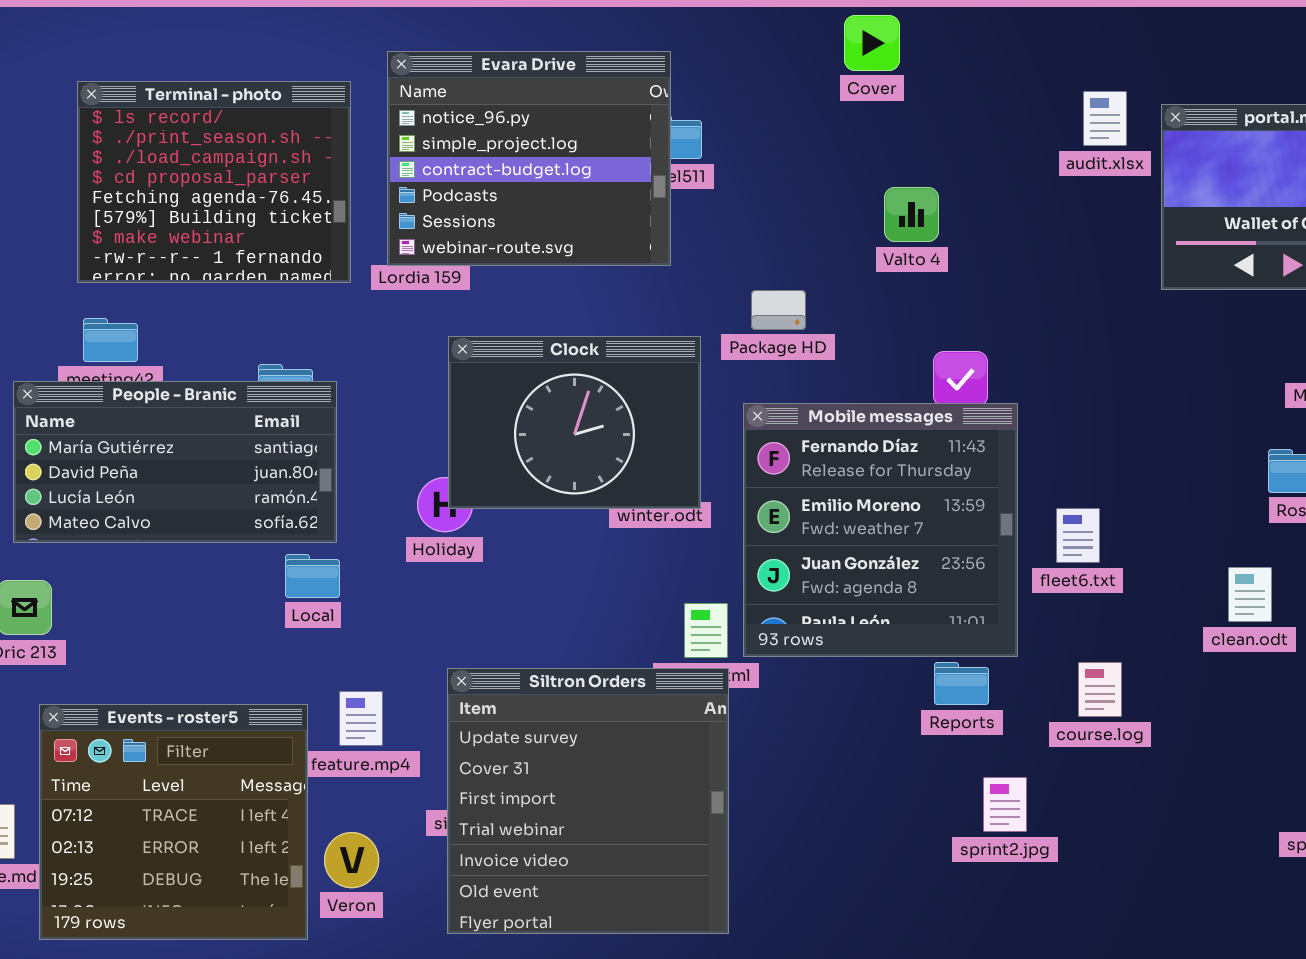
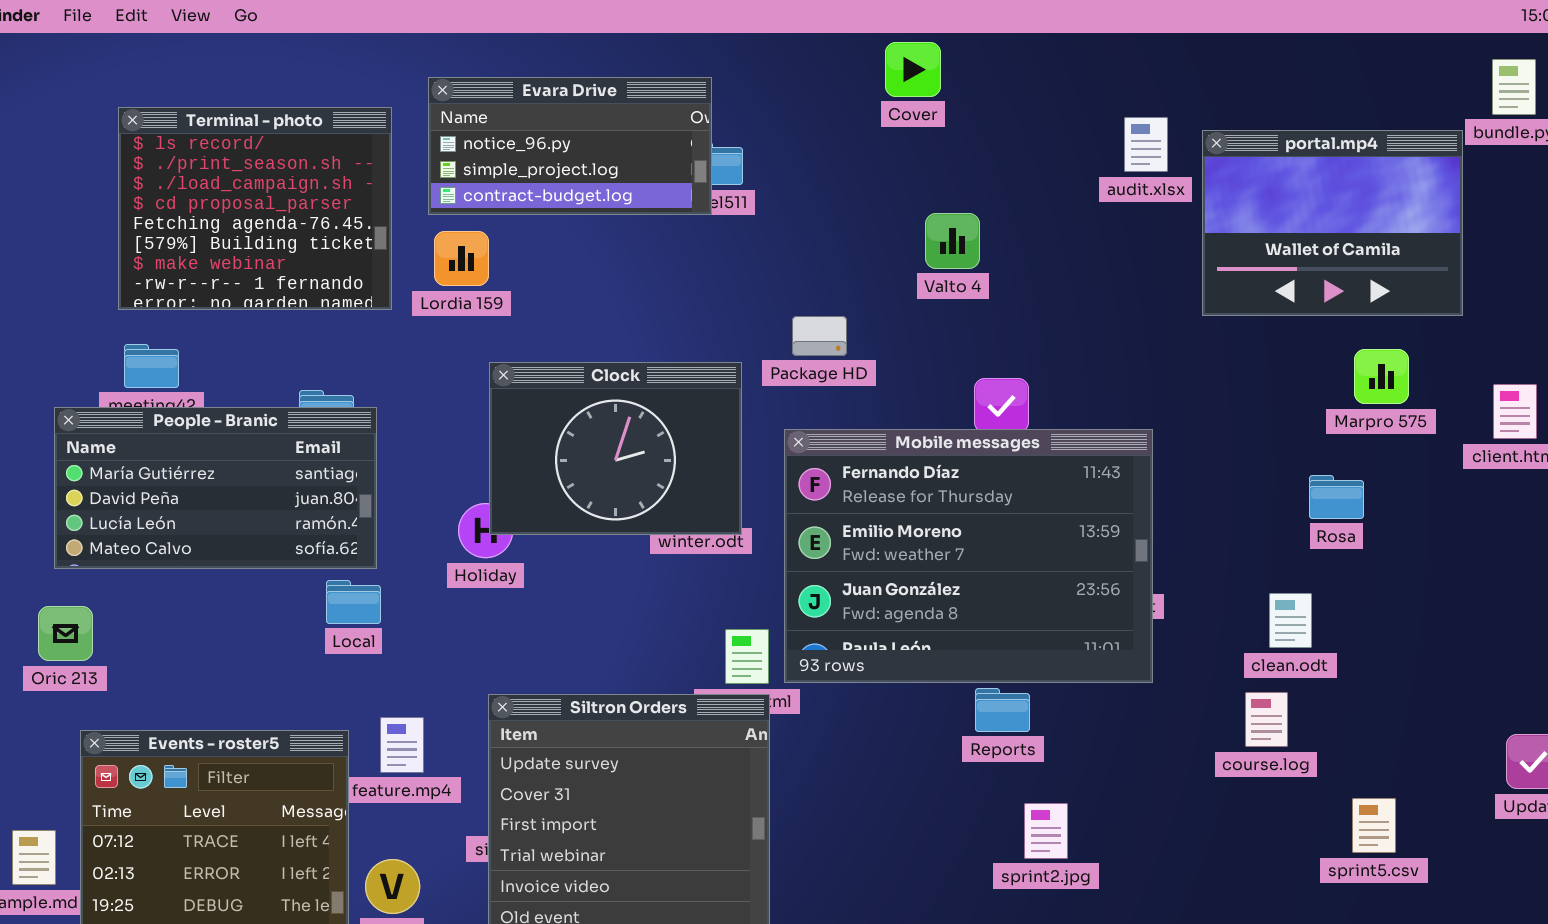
Evara Drive: [387,51,671,266] -> [428,77,712,215], resized
Mobile messages: [743,403,1018,657] -> [784,429,1153,683], resized
course.log: [1078,662,1122,717] -> [1245,692,1288,747], moved

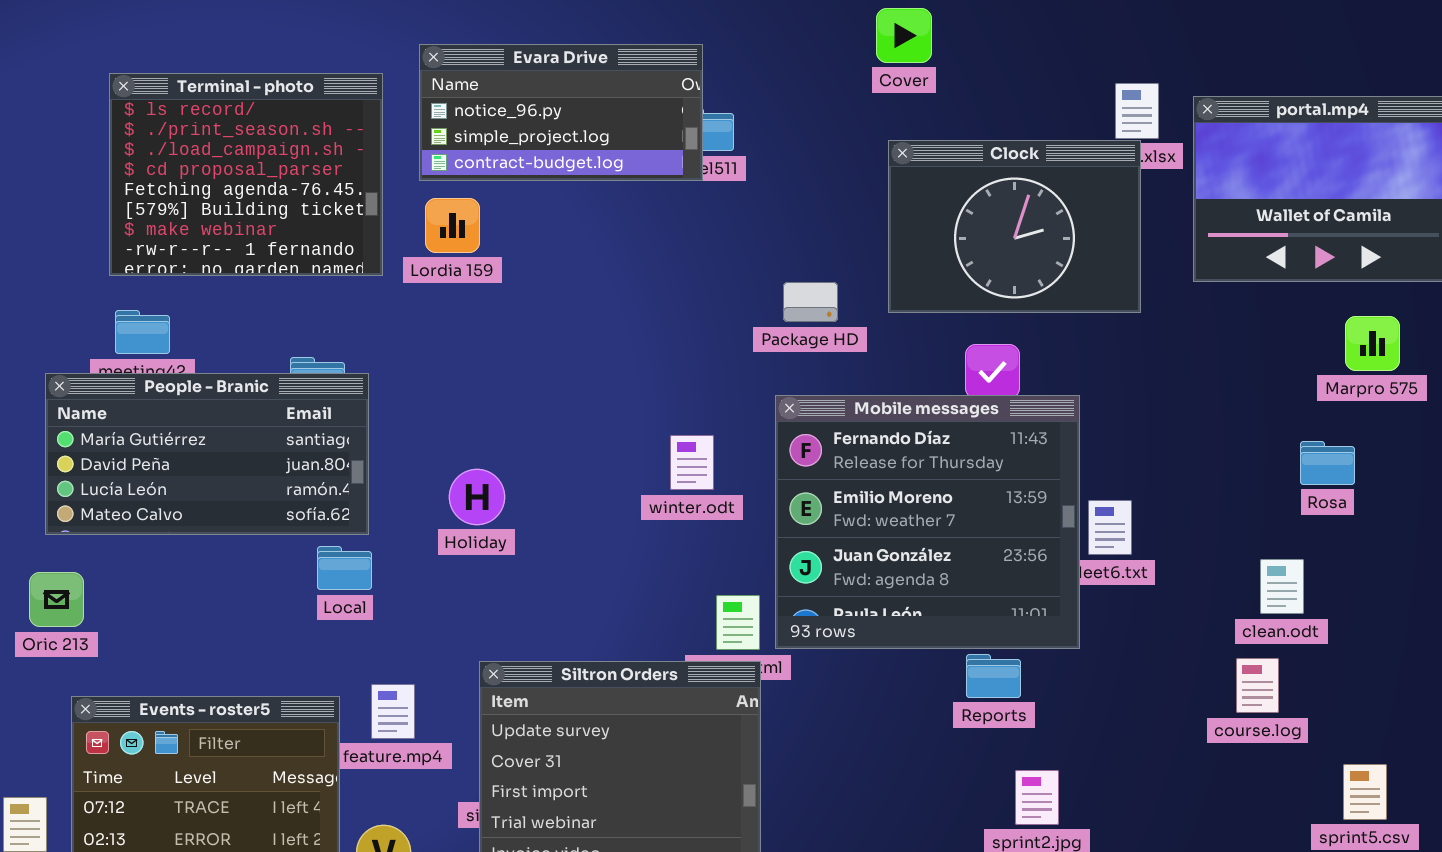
Clock: [489,362,742,535] -> [888,140,1141,313], moved
Mobile messages: [784,429,1153,683] -> [775,395,1080,649], resized

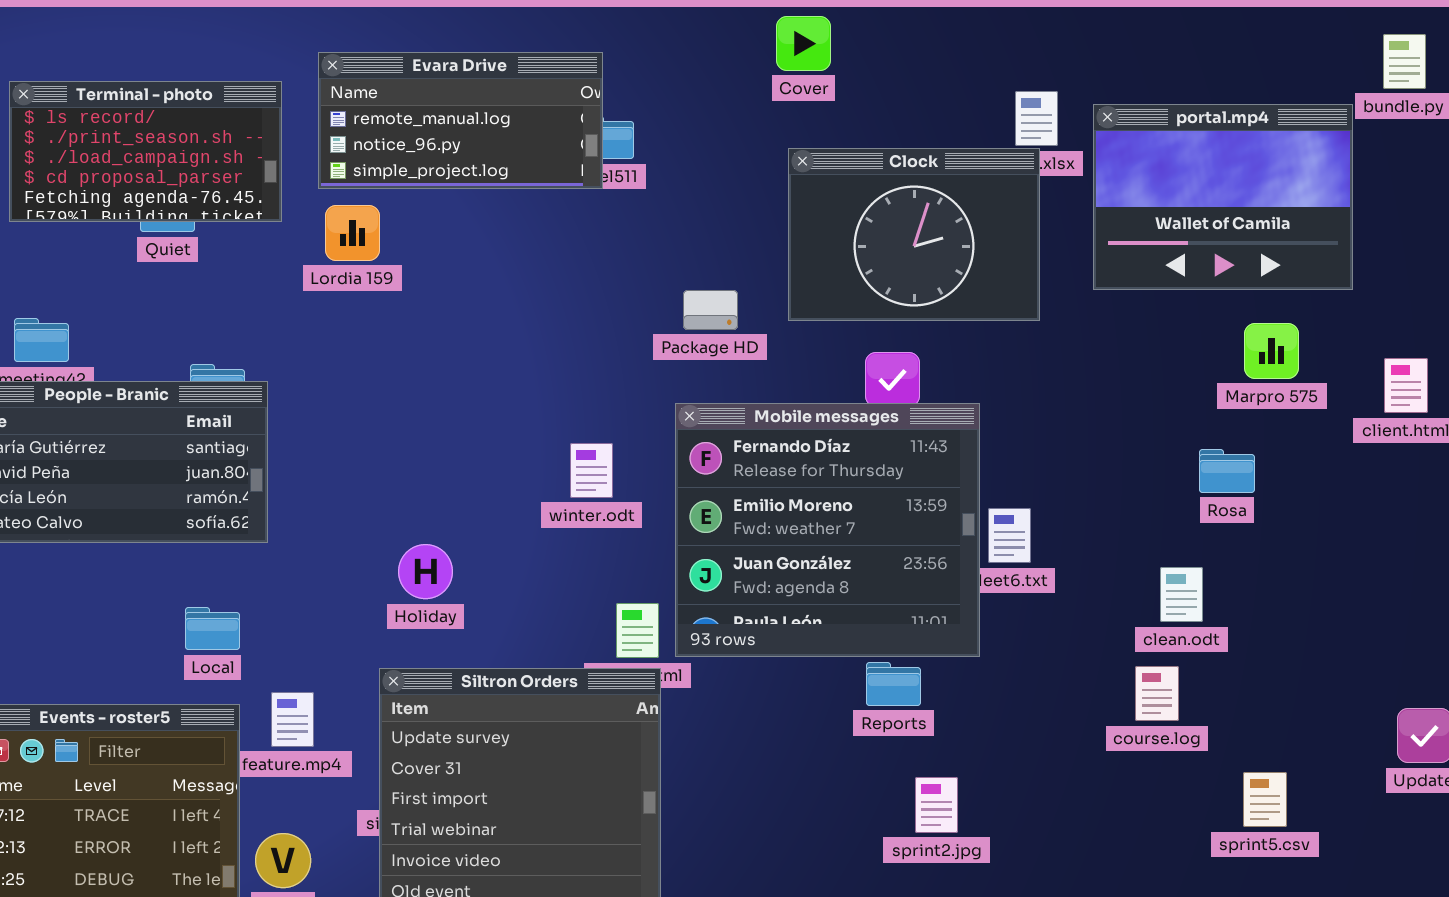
Evara Drive: [419,44,703,181] -> [318,52,603,189], scrolled up 1 row
Terminal - photo: [109,73,383,276] -> [9,81,282,222], resized
Holiday: [449,469,505,525] -> [398,544,453,599], moved
Local: [317,546,372,590] -> [185,607,240,650], moved

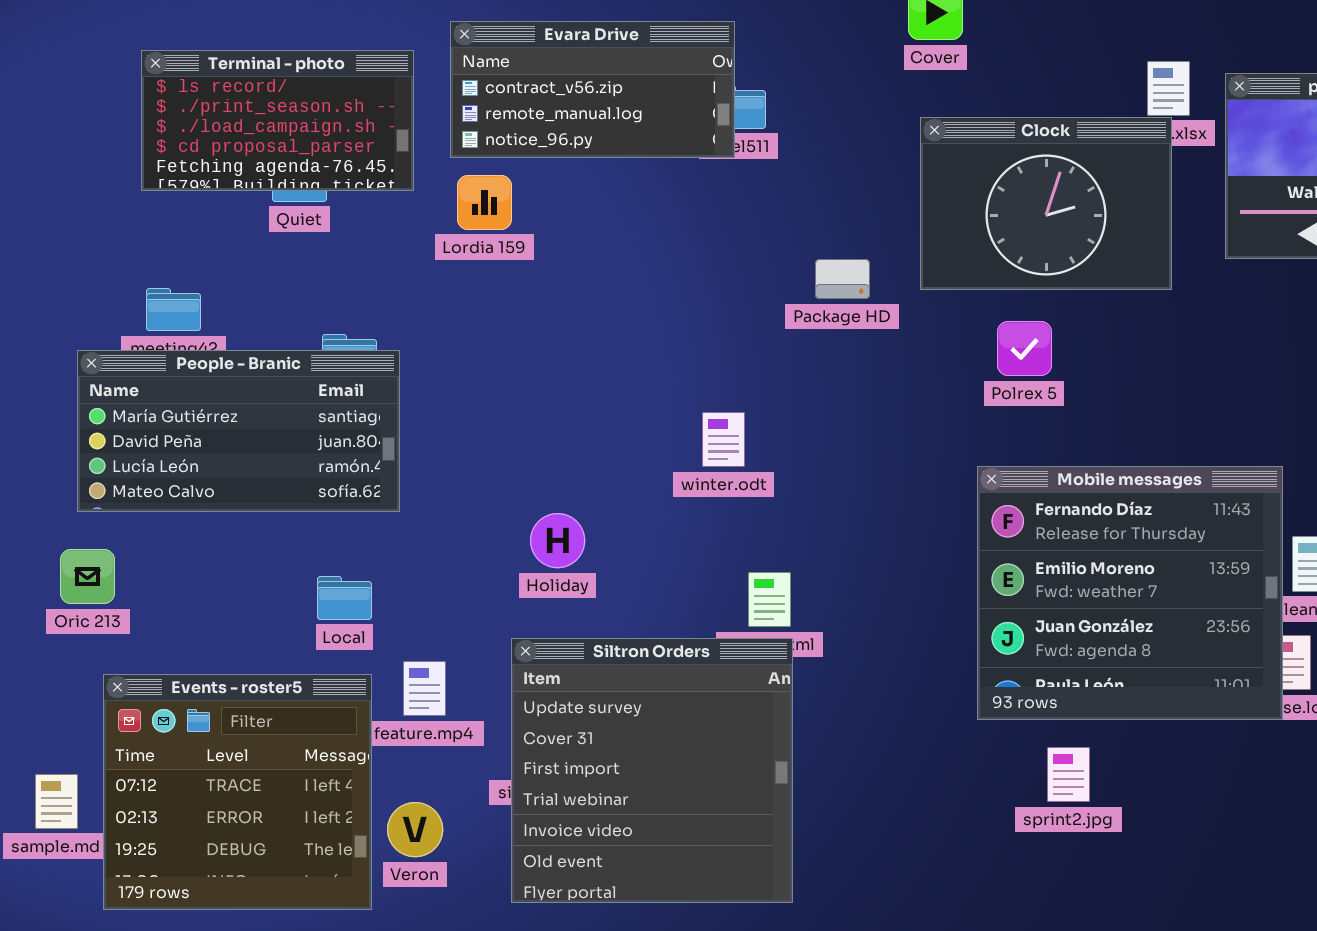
Evara Drive: [318,52,603,189] -> [450,21,735,158], scrolled up 1 row
Mobile messages: [675,403,980,657] -> [977,466,1283,720], moved

